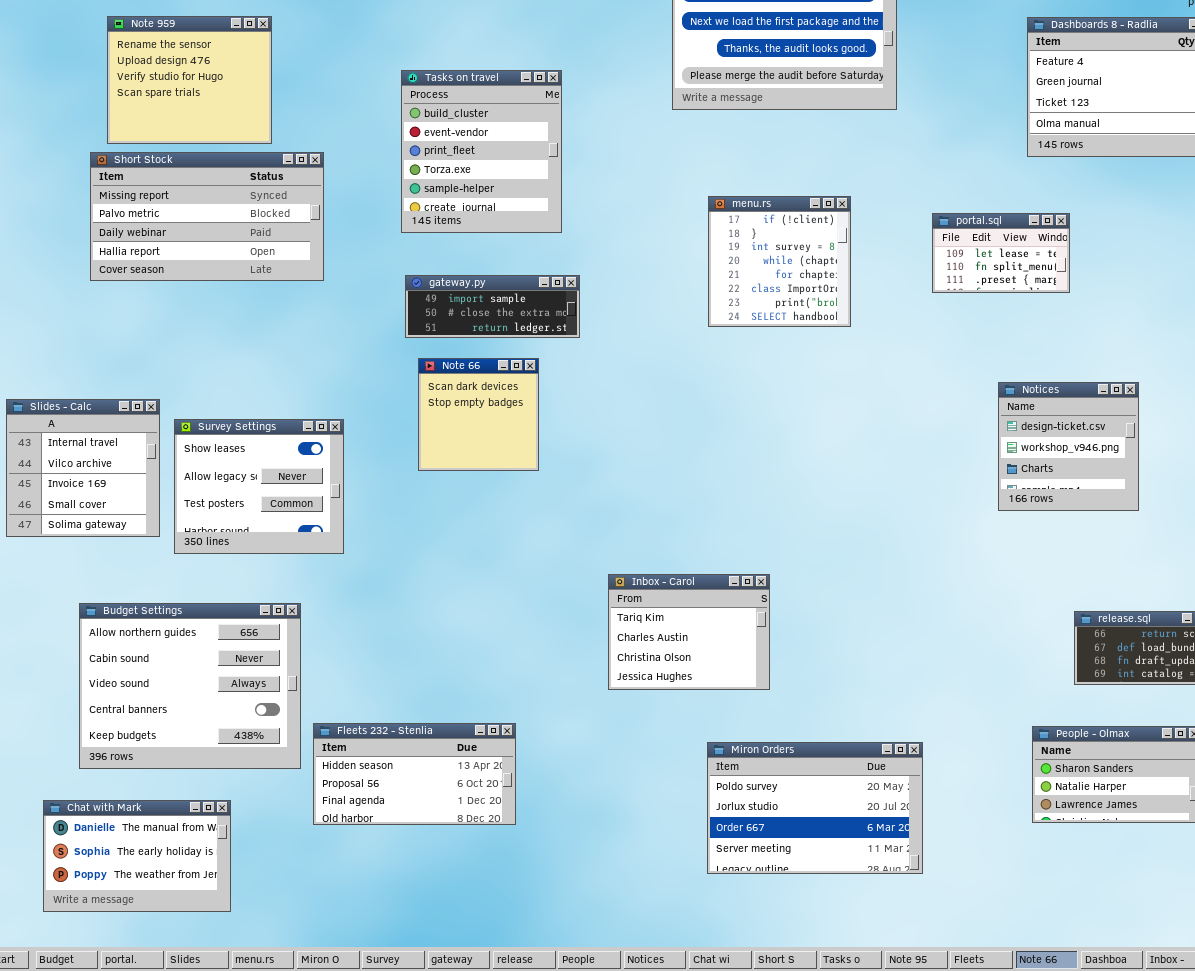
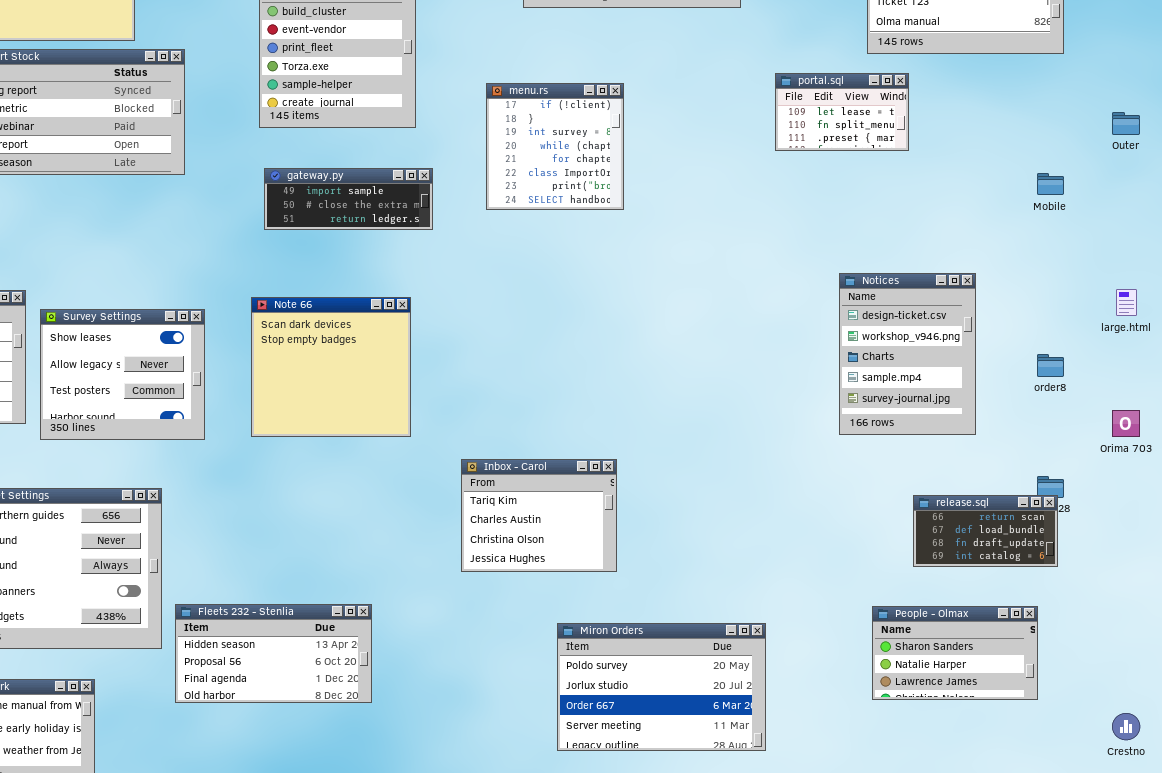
menu.rs: [708,196,851,327] -> [486,83,624,210], moved
portal.sql: [932,213,1070,293] -> [775,73,909,151], moved
Note 66: [418,358,539,471] -> [251,297,411,437], moved, resized
Notices: [998,382,1139,511] -> [839,273,976,435], resized

